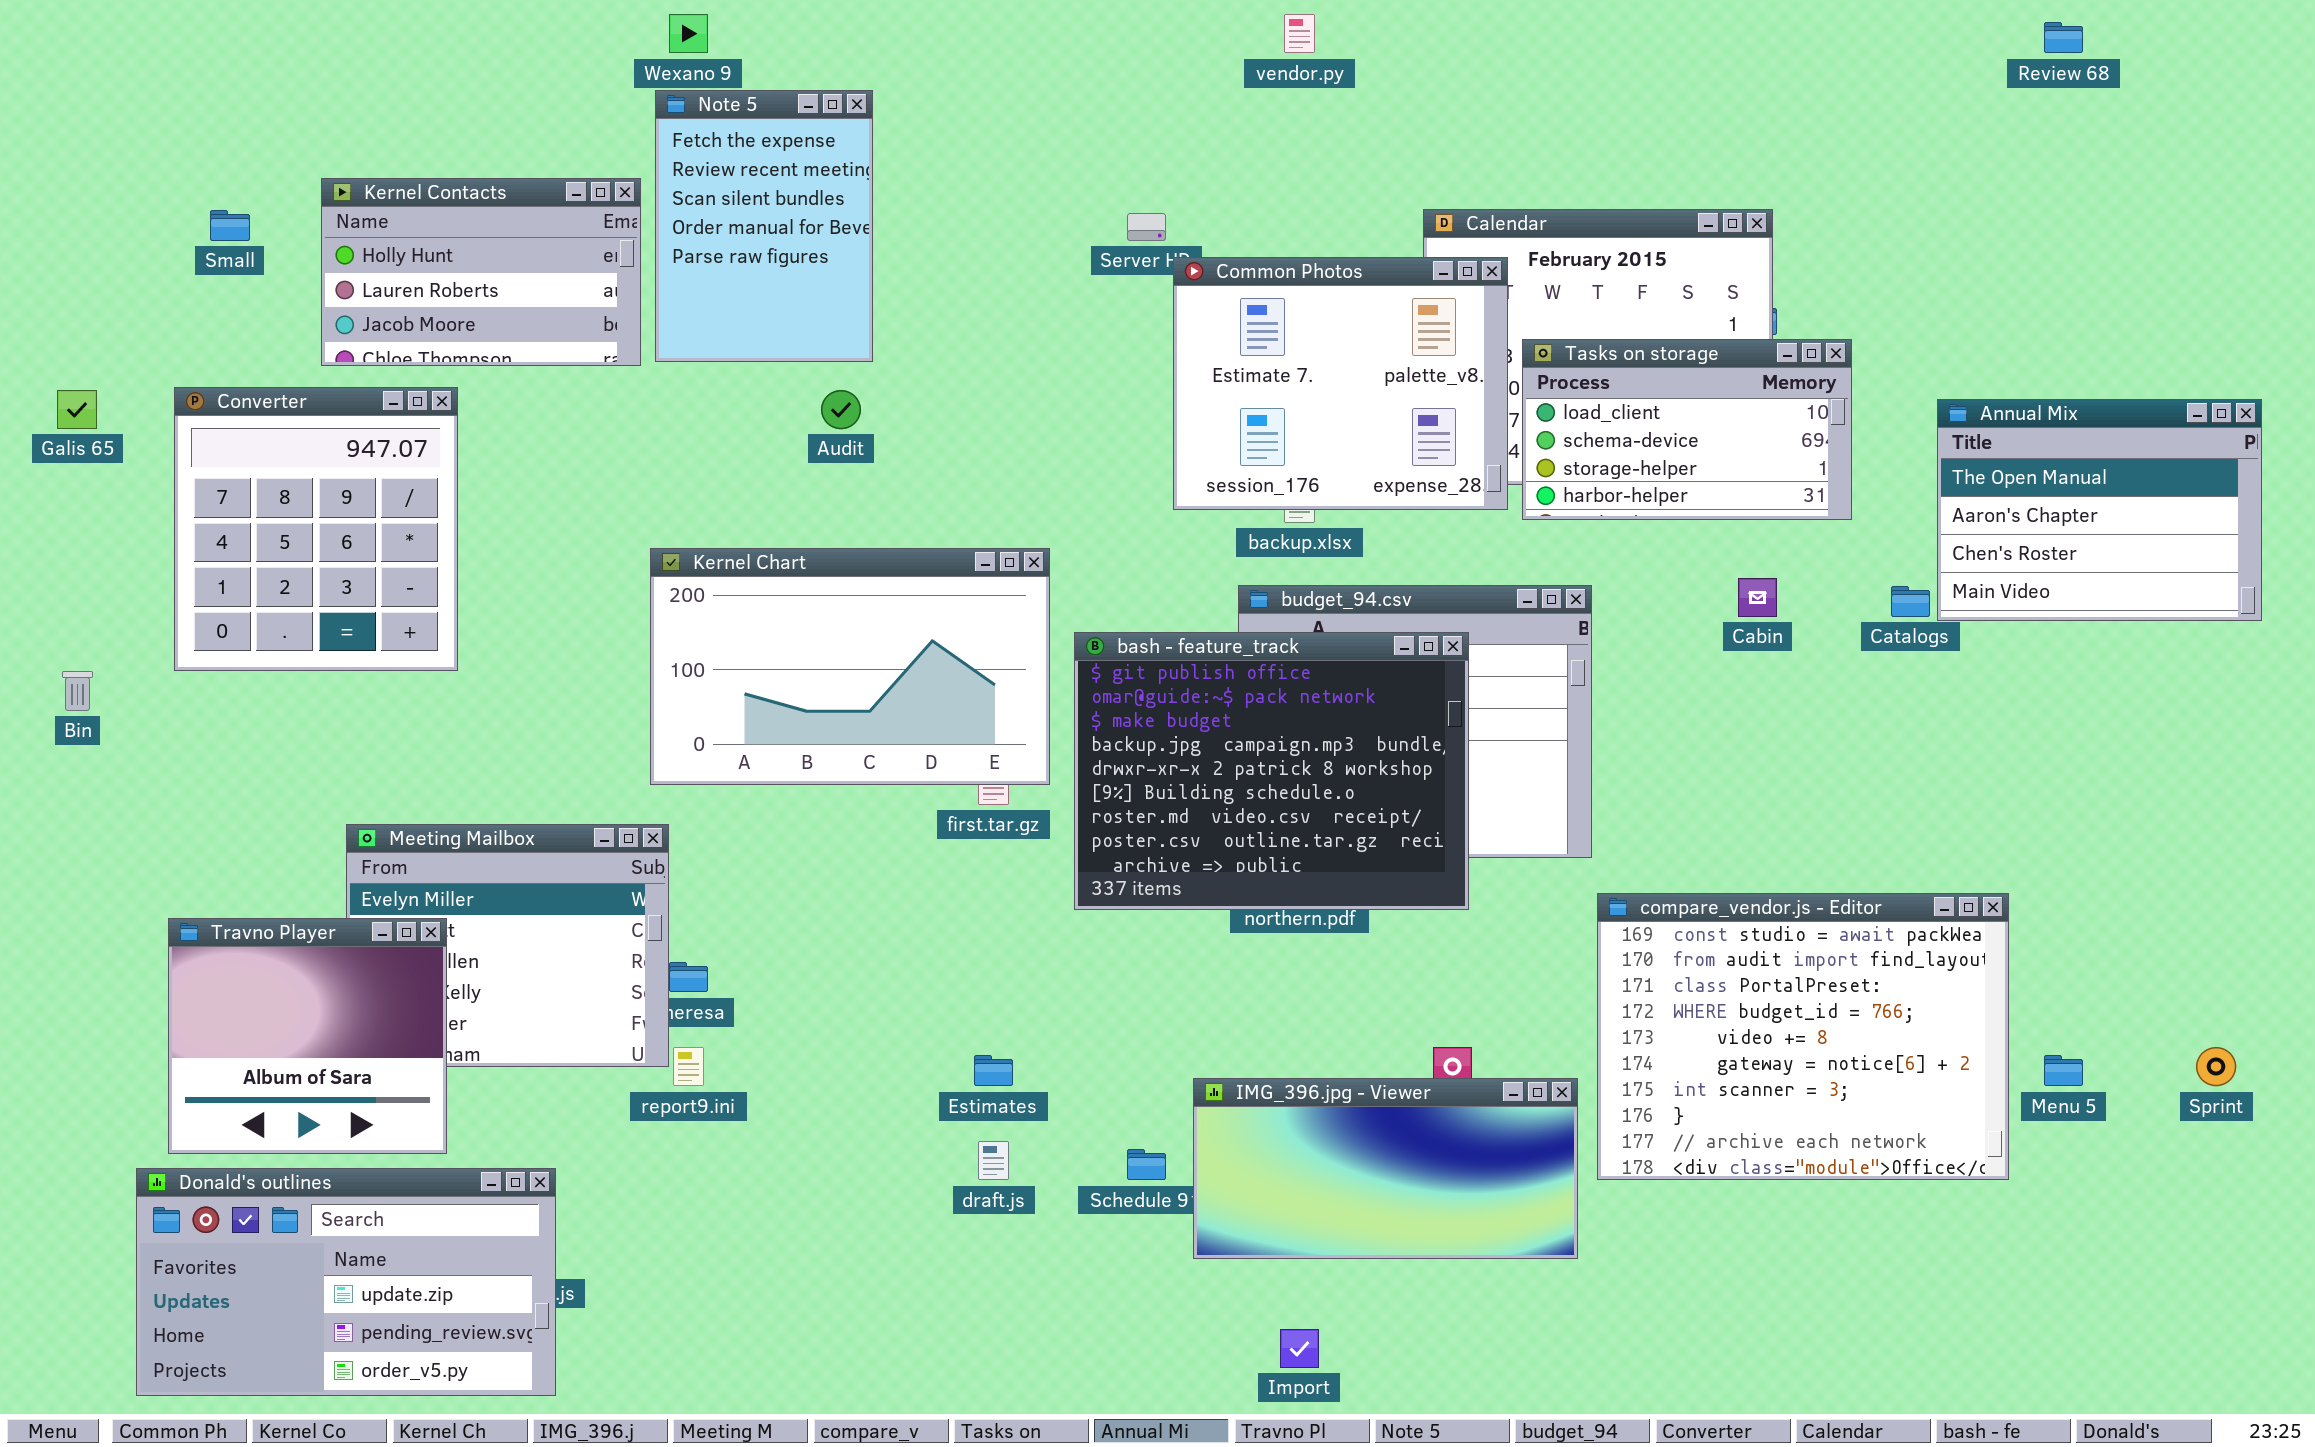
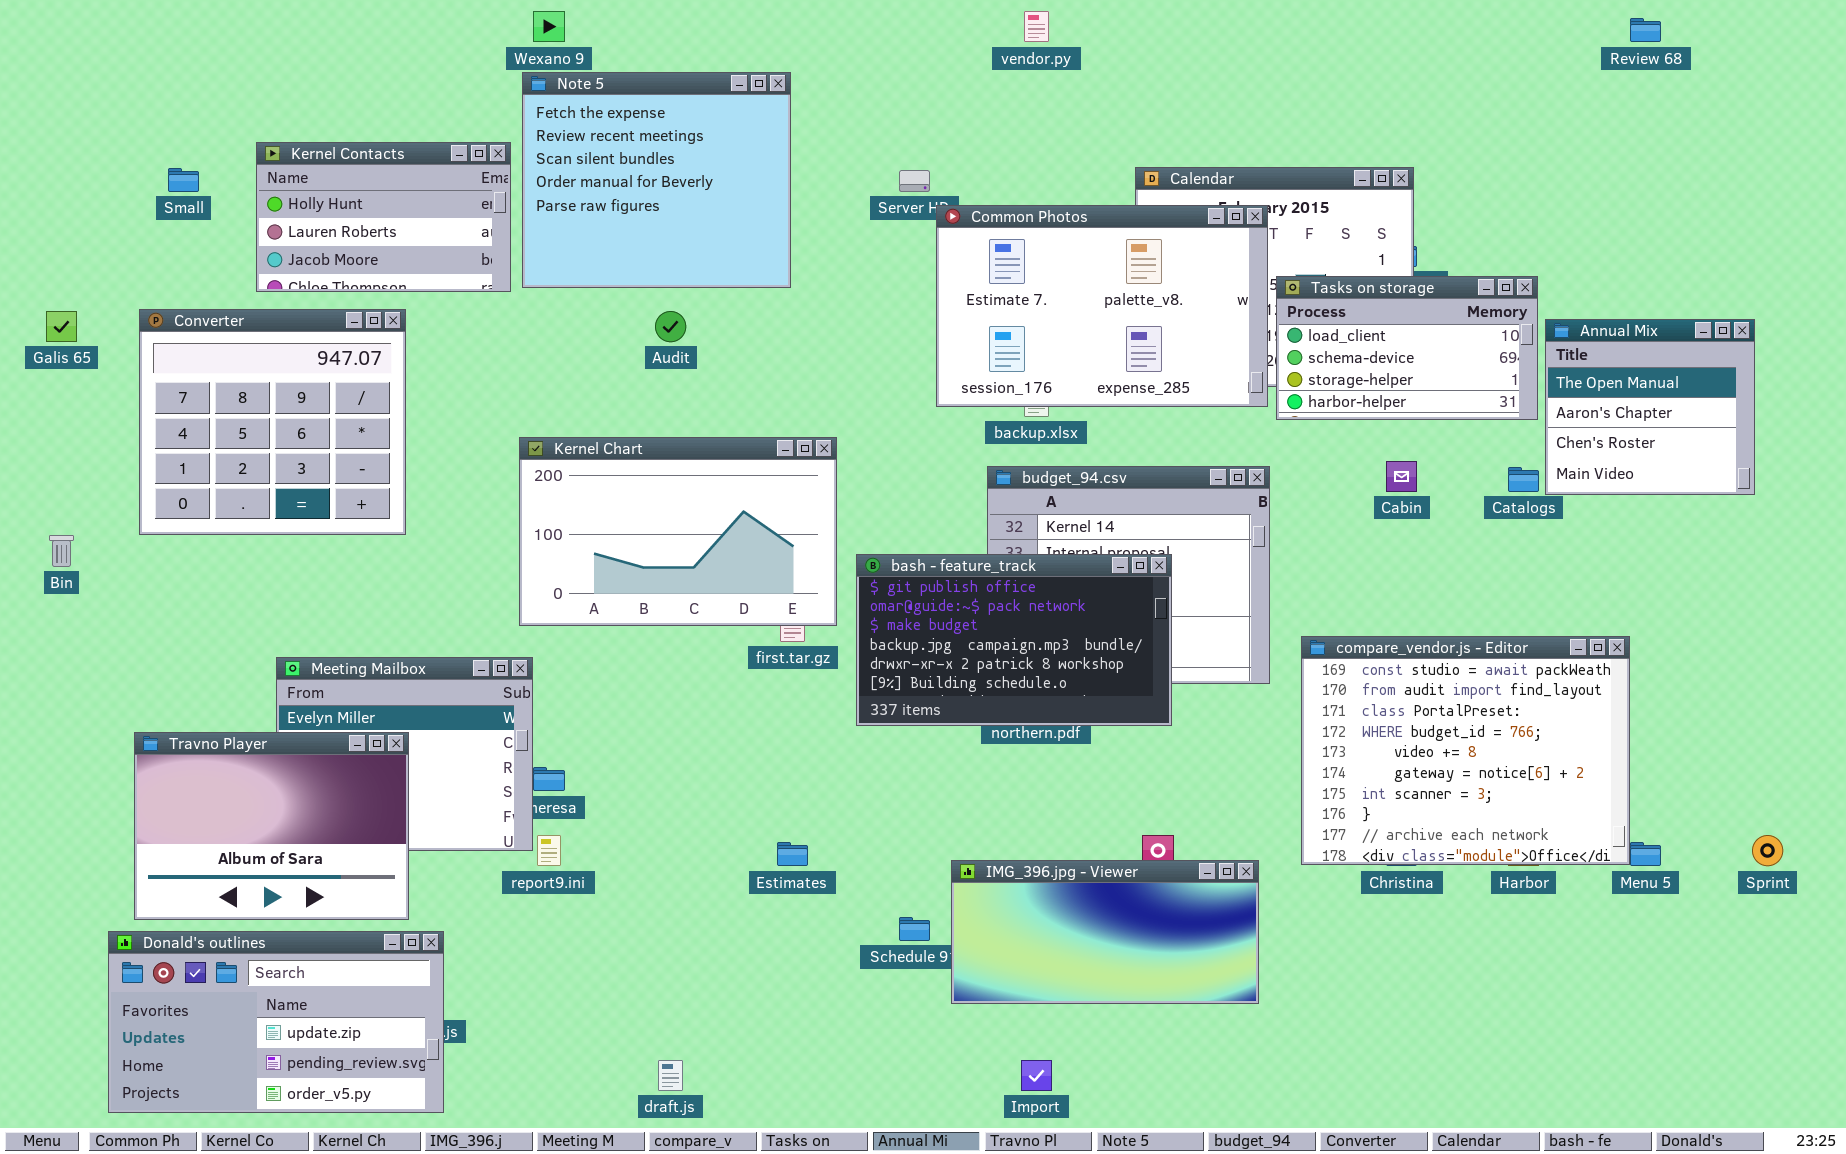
Note 5: [655,90,873,362] -> [522,72,791,288], resized
Common Photos: [1173,257,1508,510] -> [936,205,1268,407], resized
Tasks on storage: [1522,339,1852,520] -> [1276,276,1538,420], moved
Converter: [174,387,458,671] -> [139,309,406,535], resized
Annual Mix: [1937,399,2262,621] -> [1545,319,1755,495], resized
bash - feature_track: [1074,632,1469,910] -> [856,554,1172,726], resized
compare_vendor.js - Editor: [1597,893,2009,1180] -> [1301,636,1630,865], moved
Travno Player: [168,918,447,1154] -> [134,732,409,920], resized
draft.js: [978,1141,1009,1180] -> [658,1060,683,1091], moved

